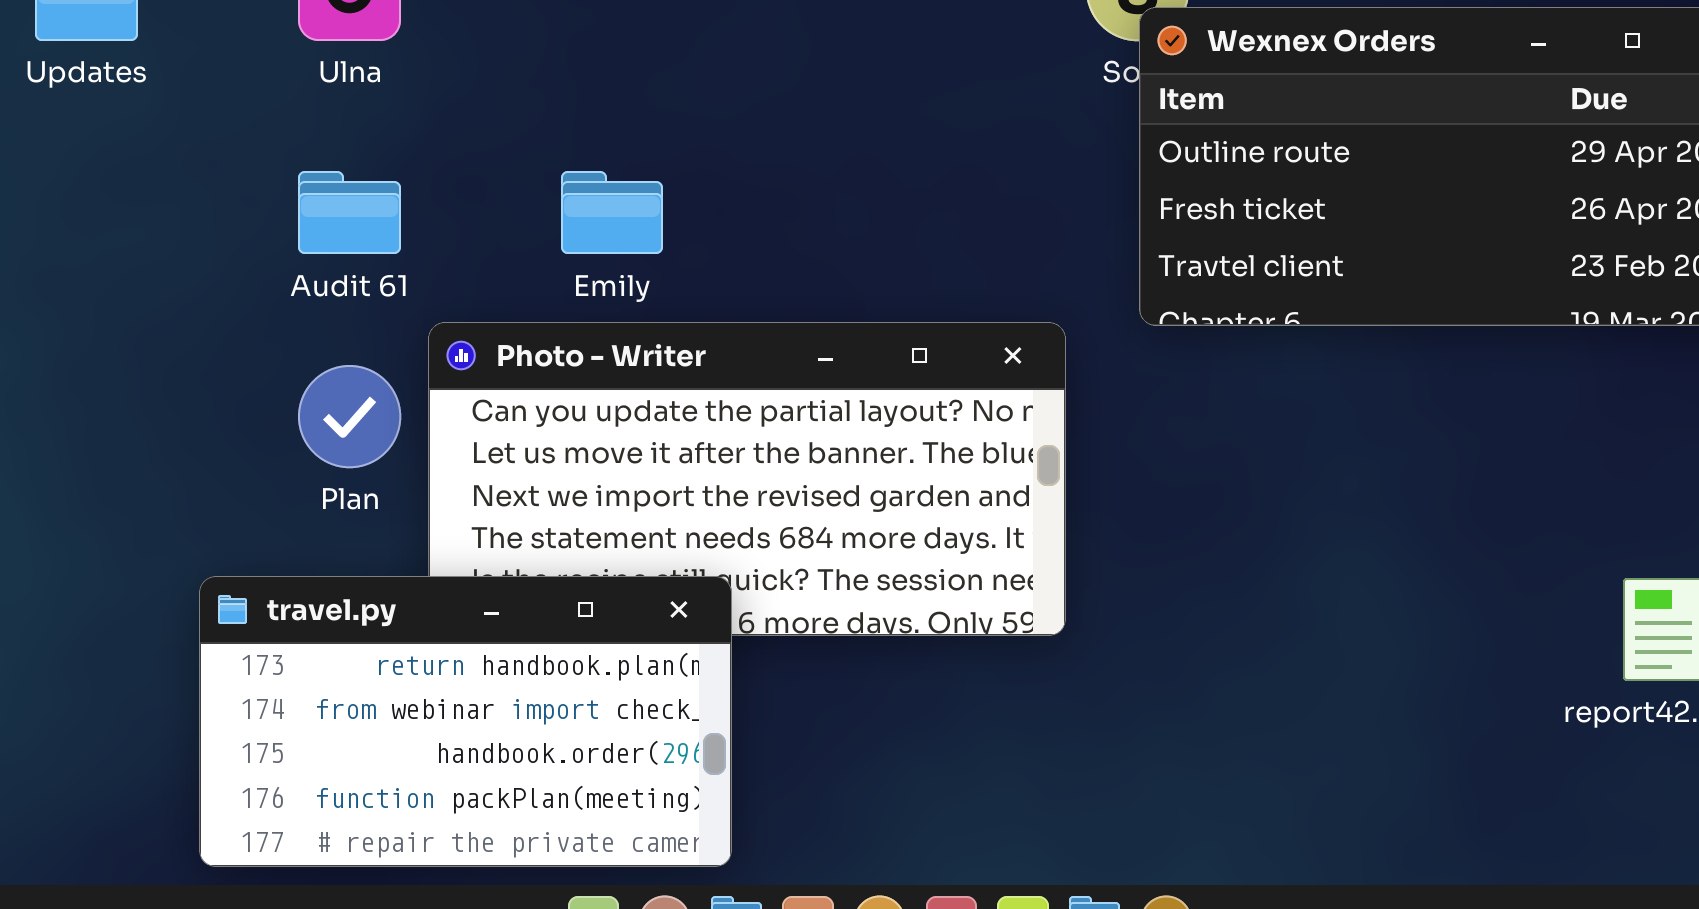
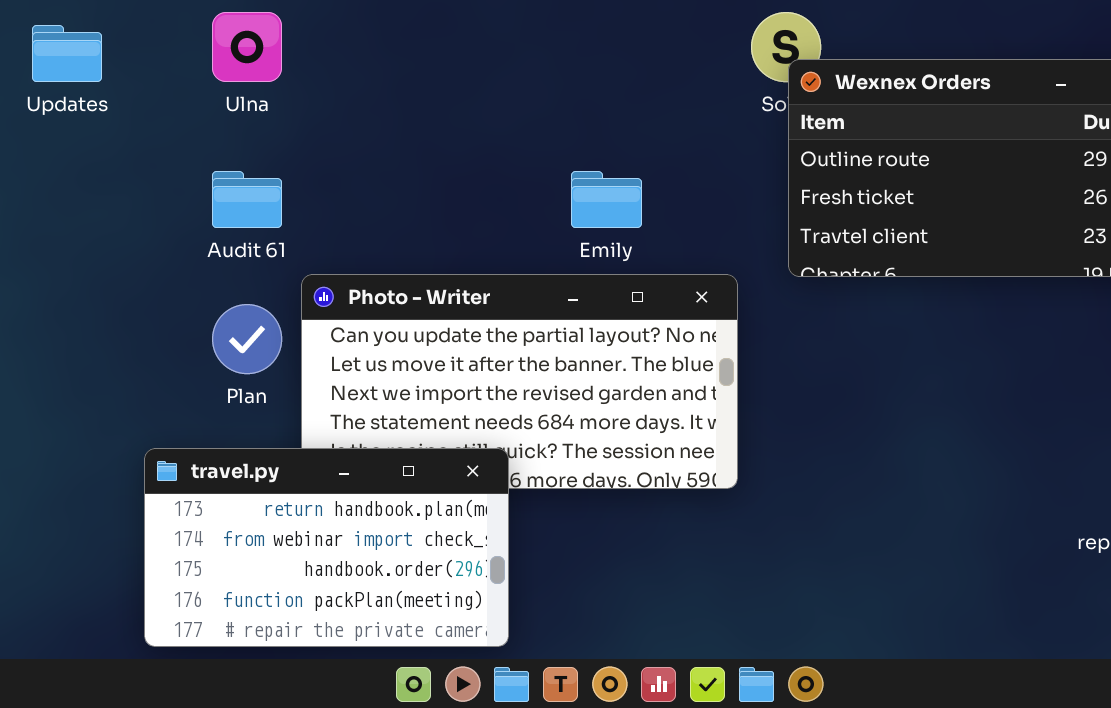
Emily: [561,171,663,254] -> [571,171,642,228], moved

